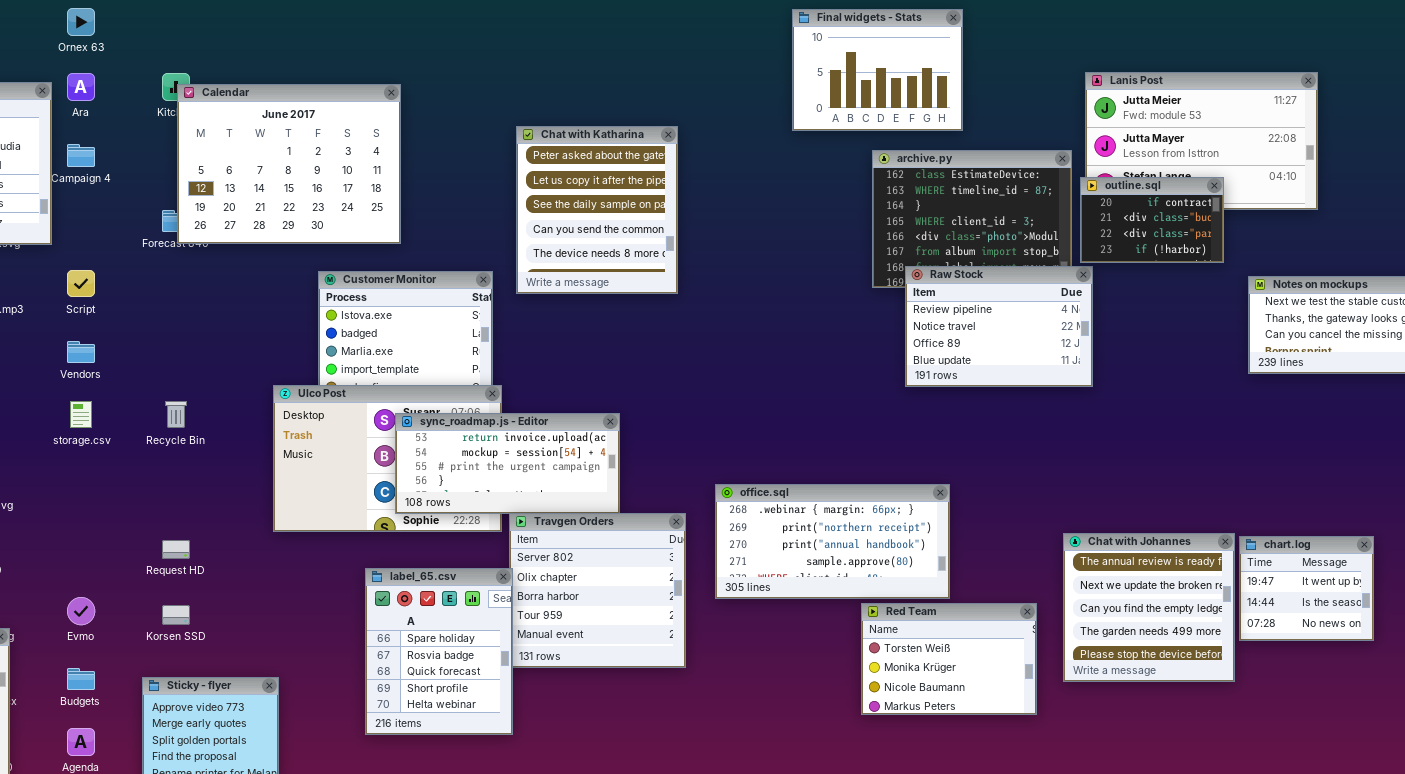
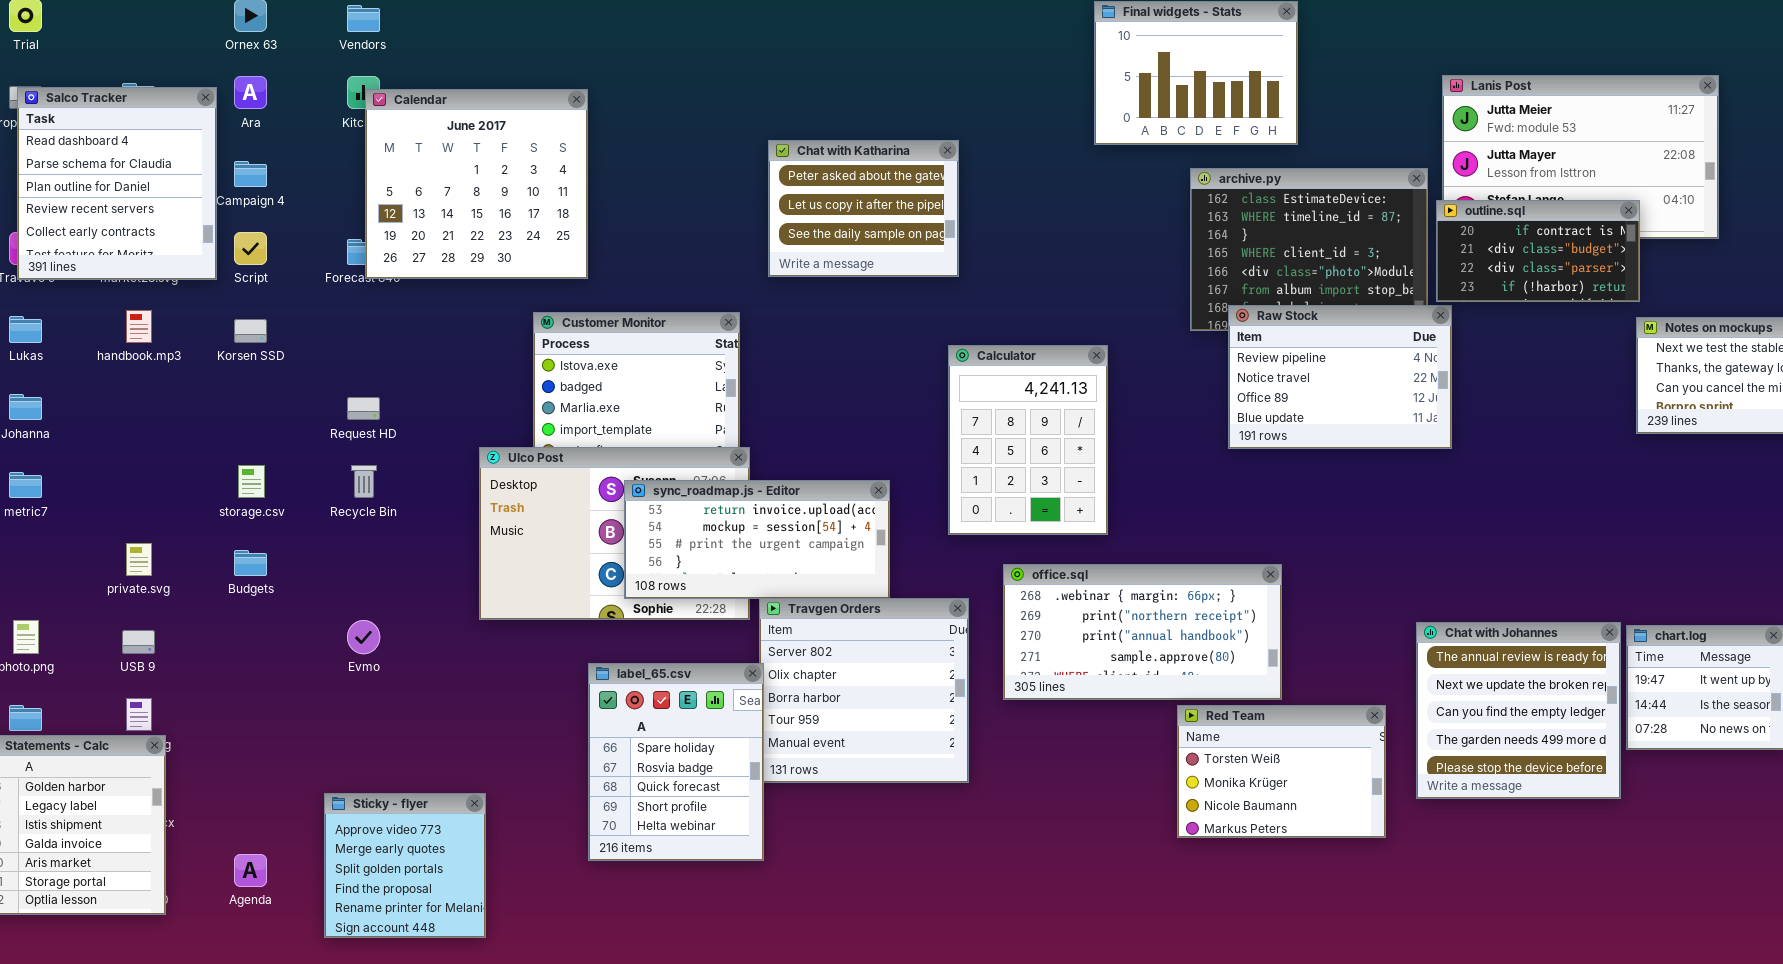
Calendar: [177,84,401,244] -> [365,89,588,279], resized
Chat with Katharina: [516,126,678,294] -> [768,140,959,277], resized
outline.sql: [1080,177,1224,263] -> [1436,200,1640,302], resized
Script: [67,270,95,297] -> [234,232,267,265], moved
Calculator: none -> [948,345,1108,535], opened
Vendors: [67,341,95,363] -> [347,5,380,32], moved
Request HD: [162,540,190,559] -> [347,397,380,420], moved
Evmo: [67,597,95,625] -> [347,620,380,654], moved
Korsen SSD: [162,605,190,625] -> [234,319,267,343], moved
Budgets: [67,668,95,690] -> [234,550,267,576], moved

